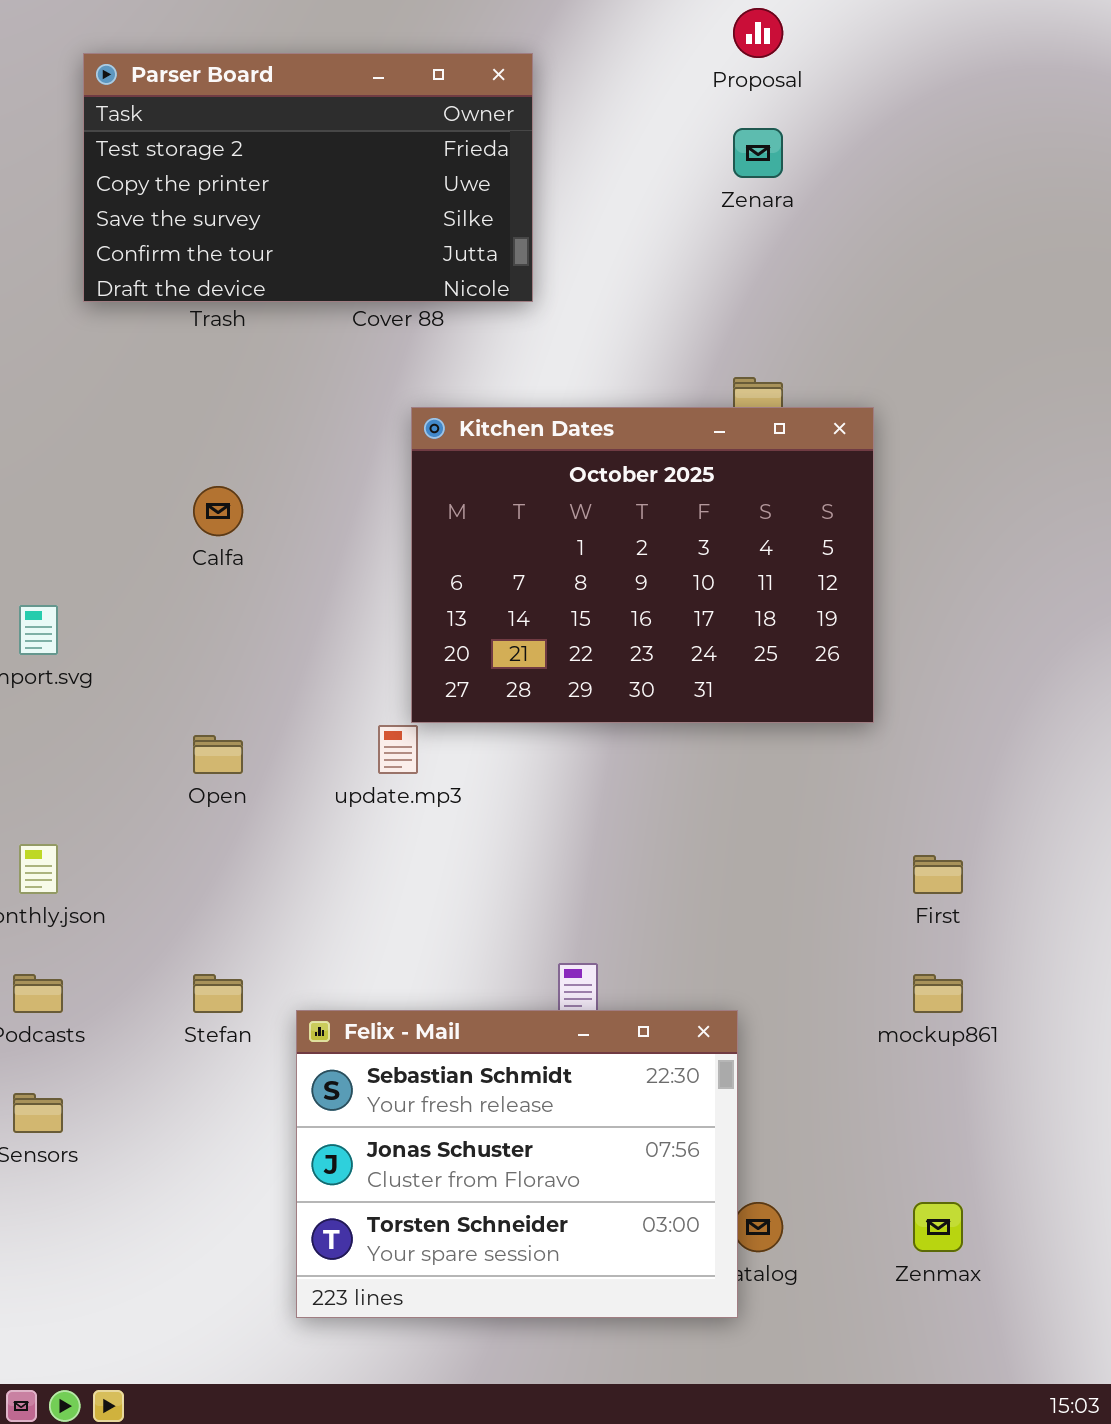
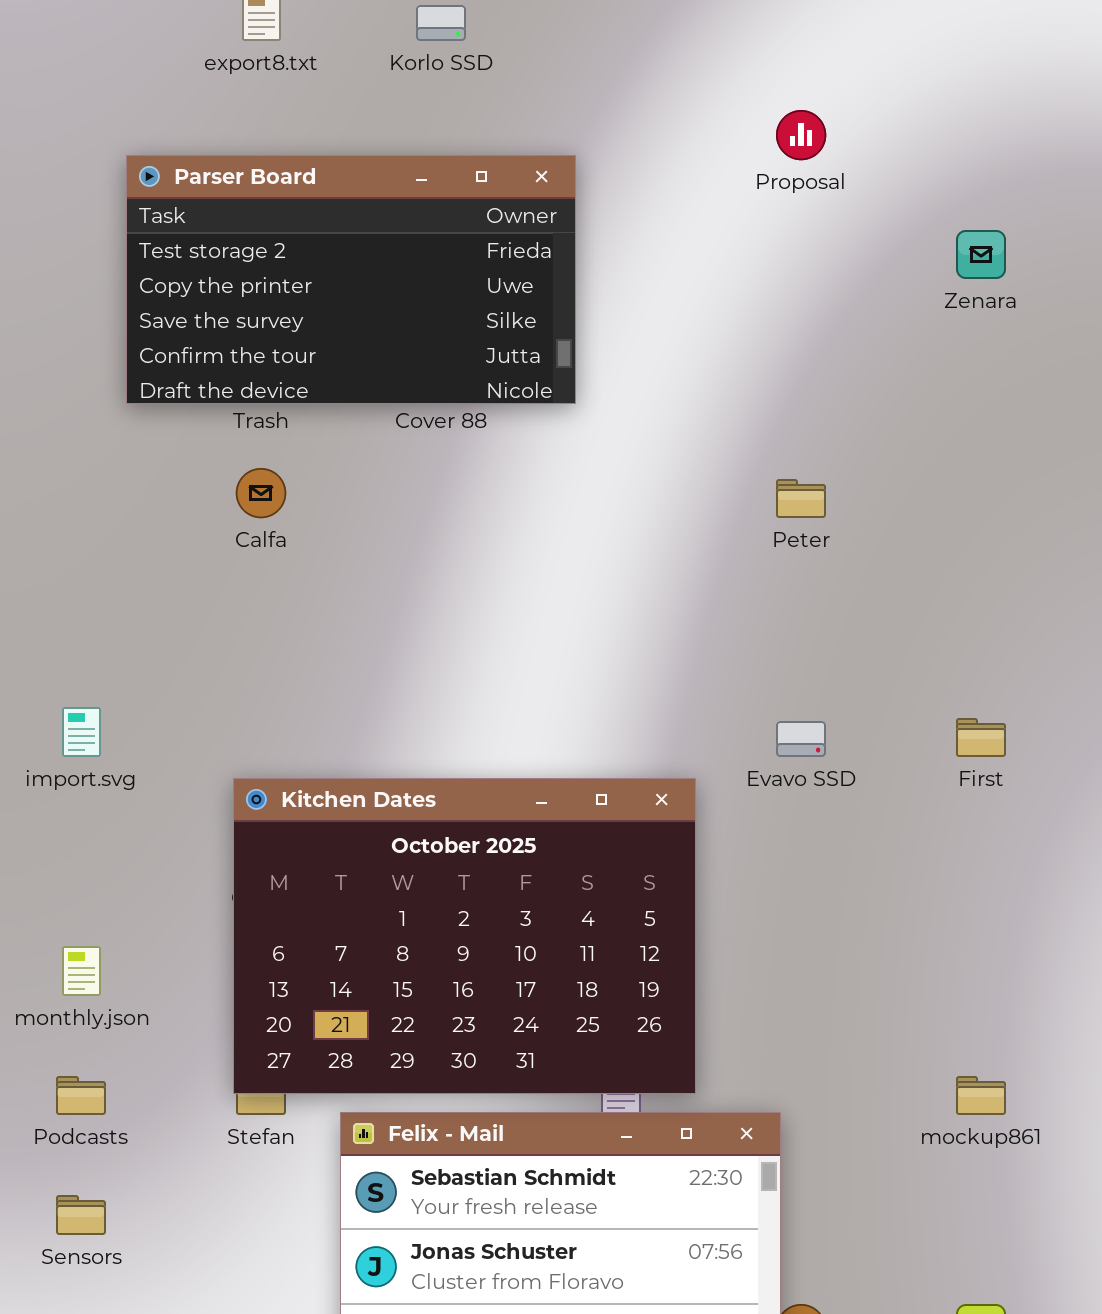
Zenara: [733,128,783,178] -> [956,230,1006,279], moved
Kitchen Dates: [411,407,874,723] -> [233,778,696,1094], moved
Calfa: [193,486,243,536] -> [236,468,286,518], moved
First: [913,855,963,894] -> [956,718,1006,757], moved

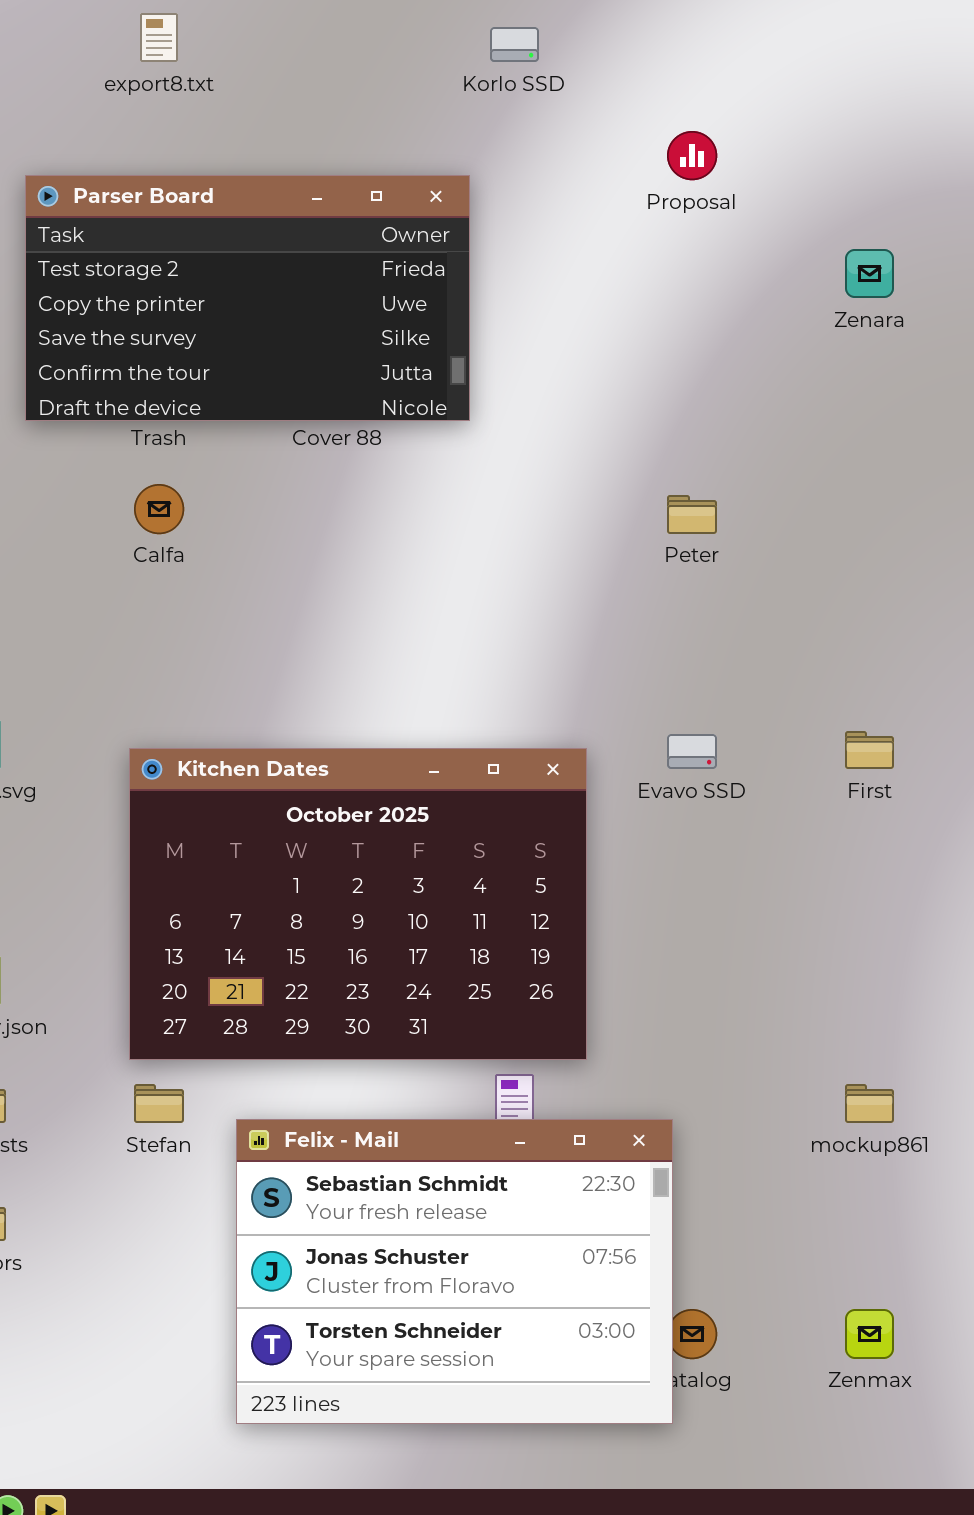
Korlo SSD: [416,5,466,41] -> [490,27,539,62], moved
Kitchen Dates: [233,778,696,1094] -> [129,748,587,1060], moved

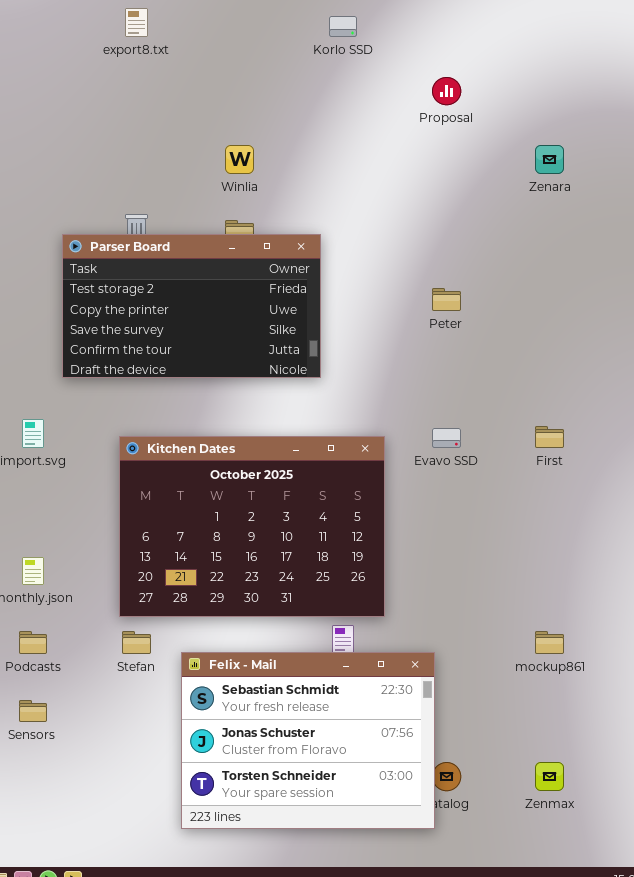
Parser Board: [25,175,470,421] -> [62,234,321,378], moved

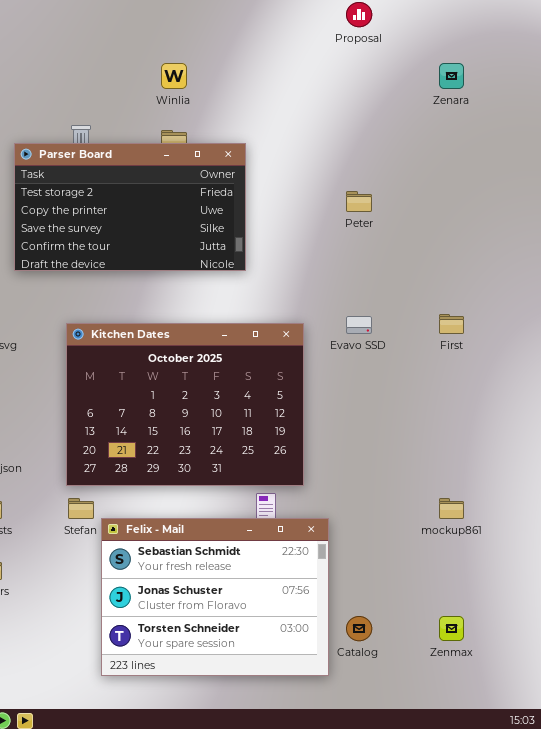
Felix - Mail: [181,652,435,829] -> [101,518,329,676], moved

